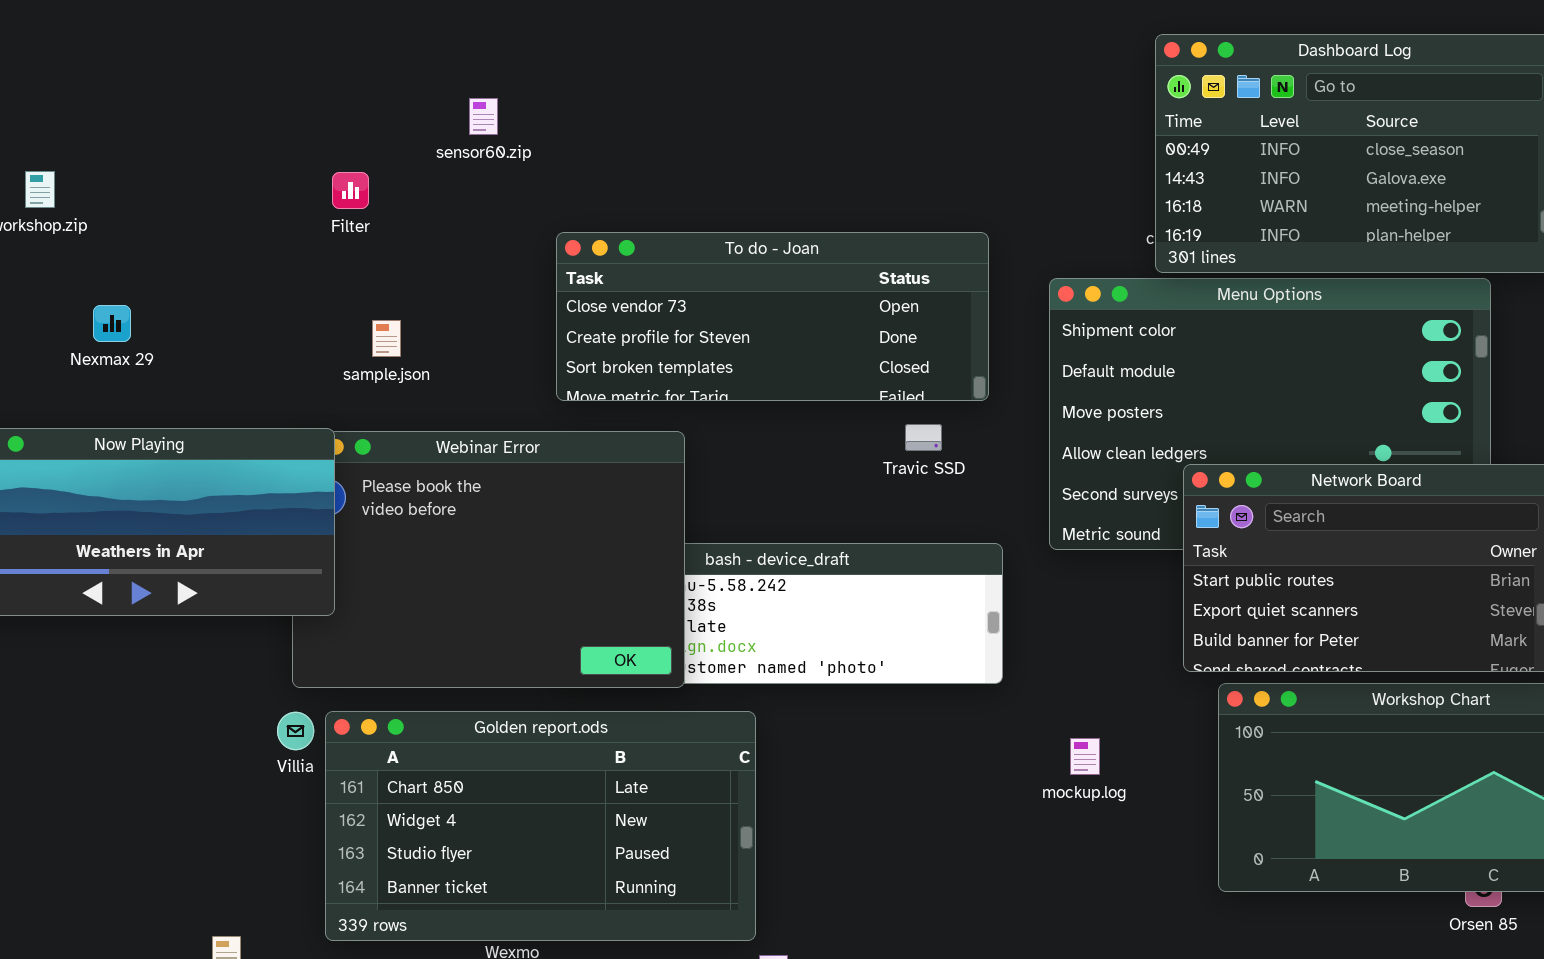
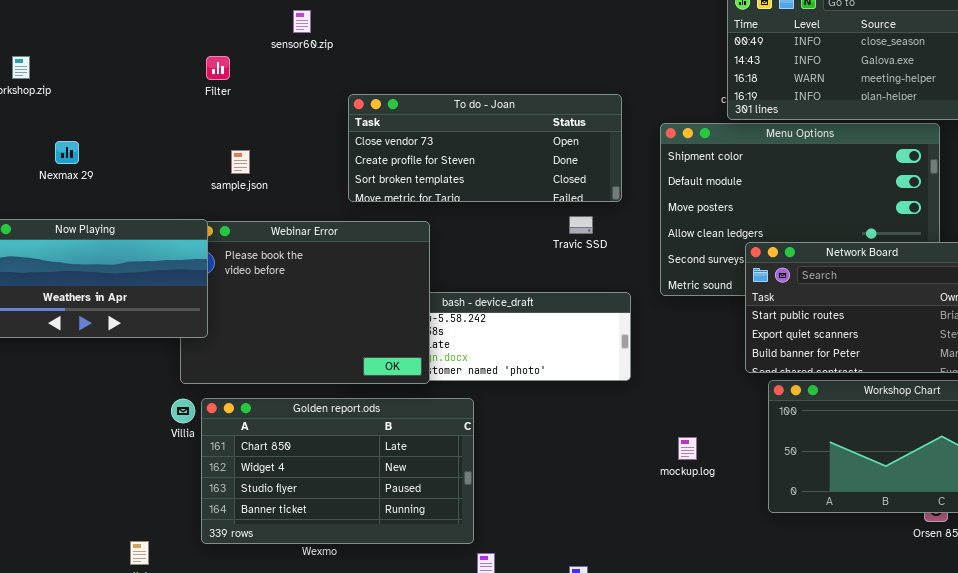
mockup.log: [1070,738,1100,775] -> [678,437,697,460], moved

